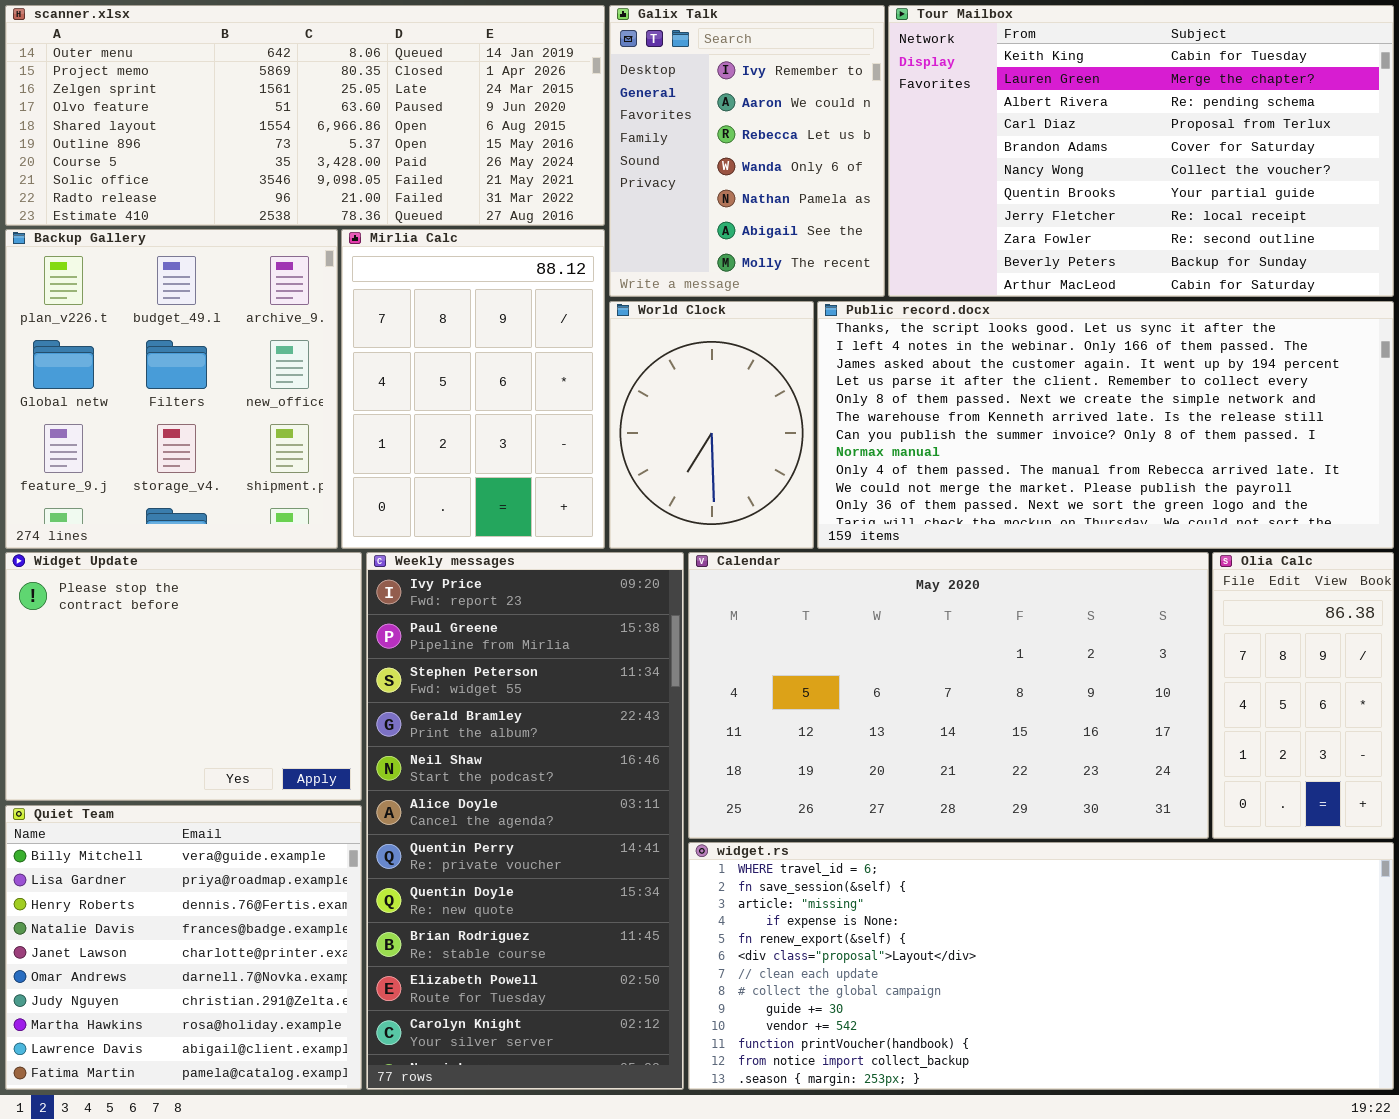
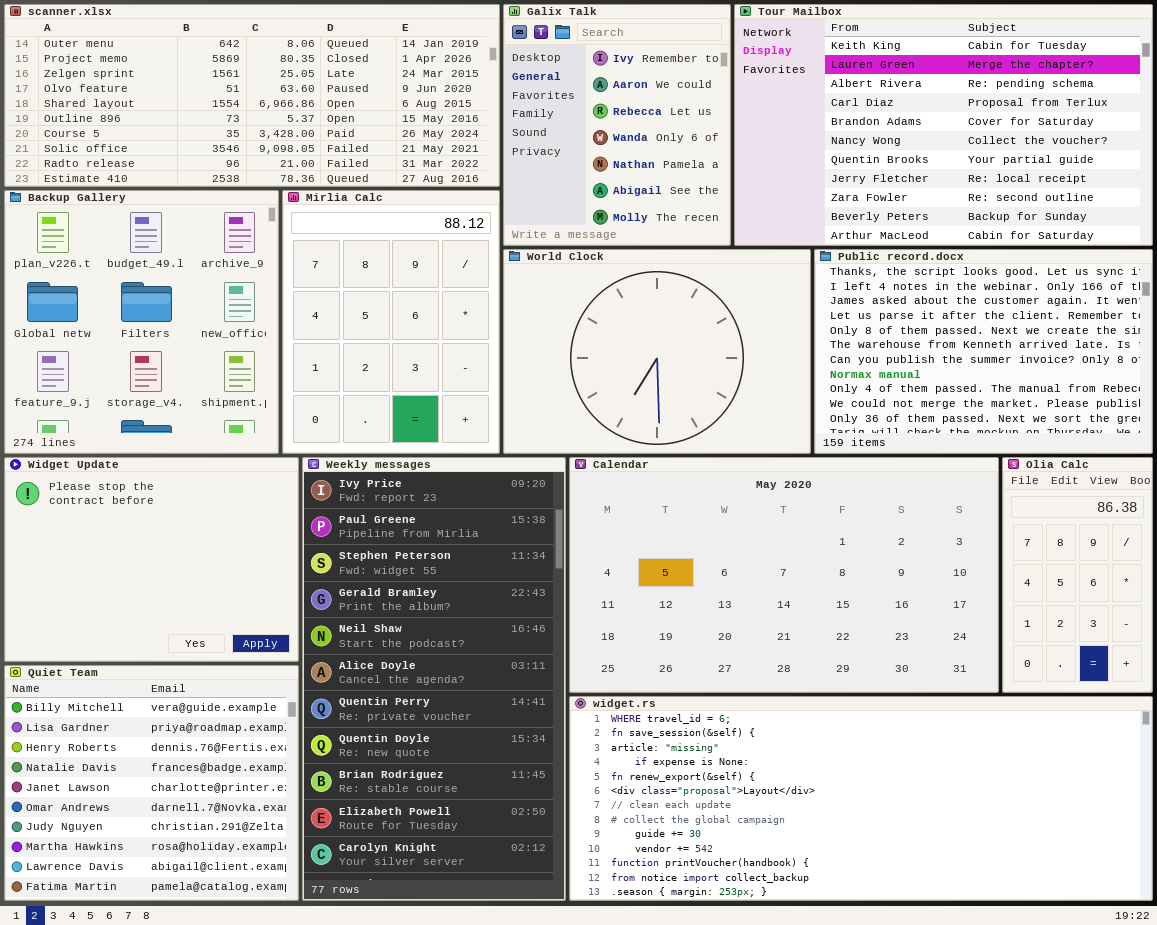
World Clock: [609,301,814,549] -> [503,249,811,454], resized
Public record.docx: [817,301,1394,549] -> [814,249,1153,454], resized

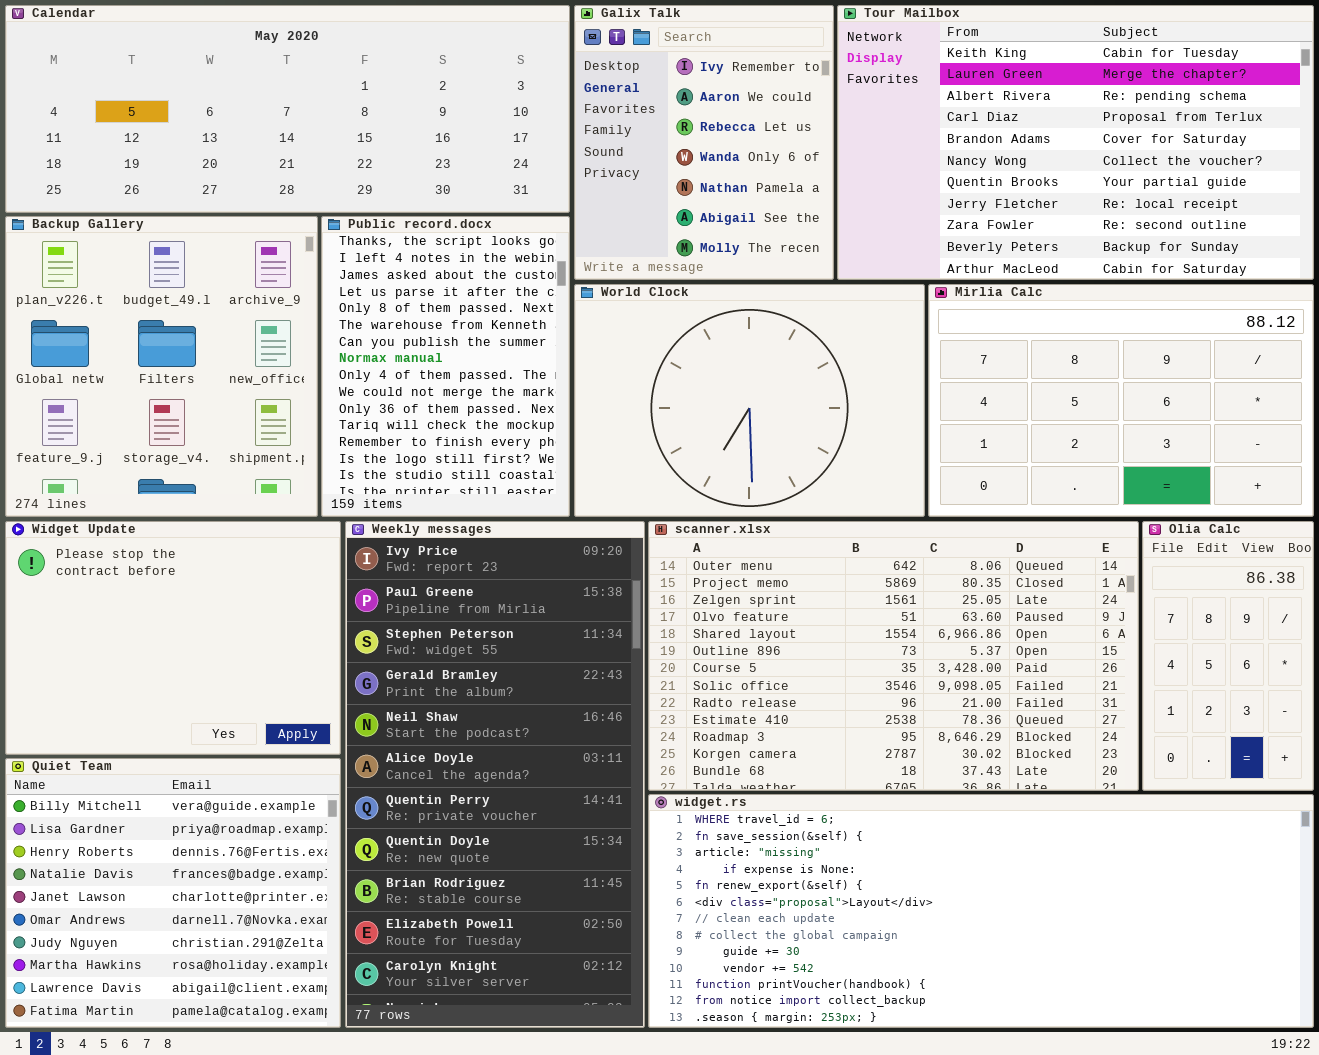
scanner.xlsx: [4,4,500,187] -> [648,521,1139,791], moved, resized
Mirlia Calc: [282,190,500,454] -> [928,284,1314,517], moved, resized
Public record.docx: [814,249,1153,454] -> [321,216,570,517], moved, resized
Calendar: [569,457,999,693] -> [5,5,570,213], moved, resized

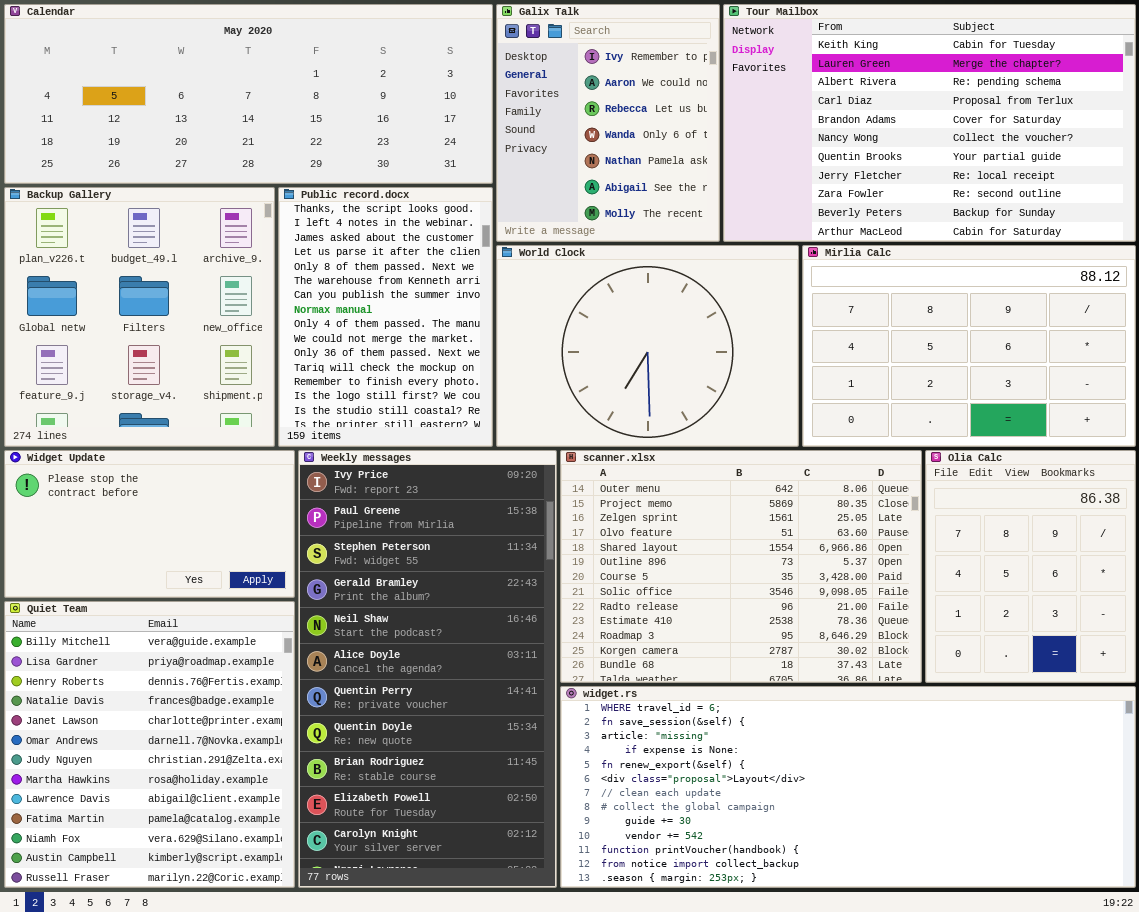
Widget Update: [5,521,341,755] -> [4,450,295,598], resized
scanner.xlsx: [648,521,1139,791] -> [560,450,922,683], resized
Olia Calc: [1142,521,1314,791] -> [925,450,1136,683], resized
Quiet Team: [5,758,341,1028] -> [4,601,295,888], resized

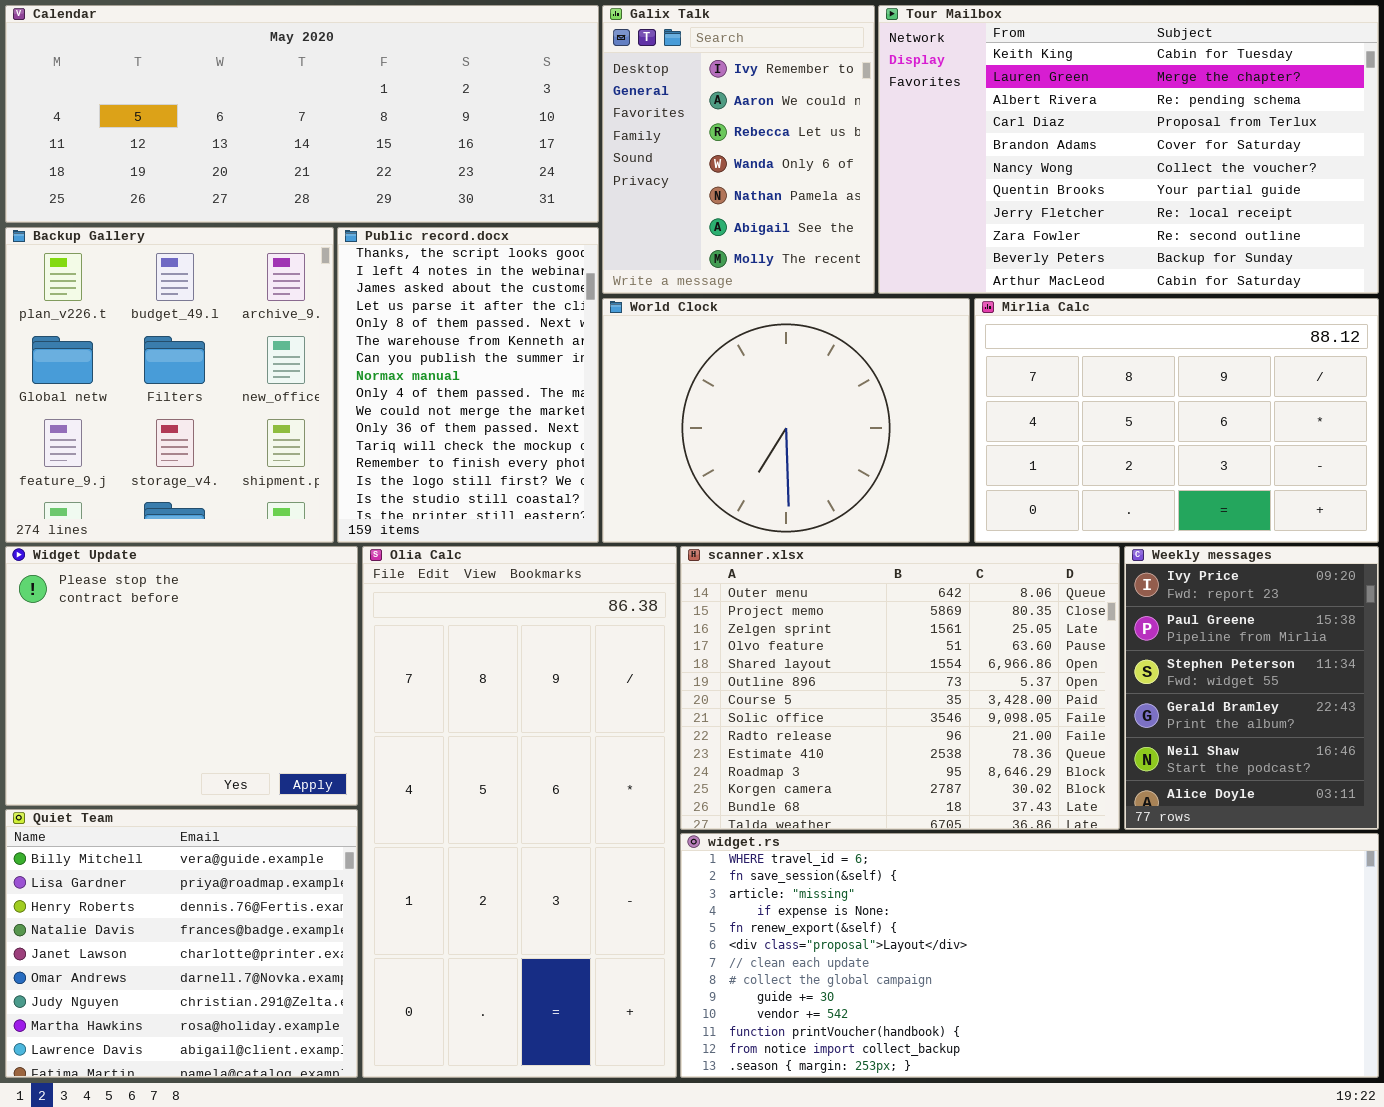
Widget Update: [4,450,295,598] -> [5,546,358,806], resized
Weekly messages: [298,450,557,888] -> [1124,546,1379,830], moved, resized
Olia Calc: [925,450,1136,683] -> [362,546,677,1078], moved, resized
Quiet Team: [4,601,295,888] -> [5,809,358,1078], resized

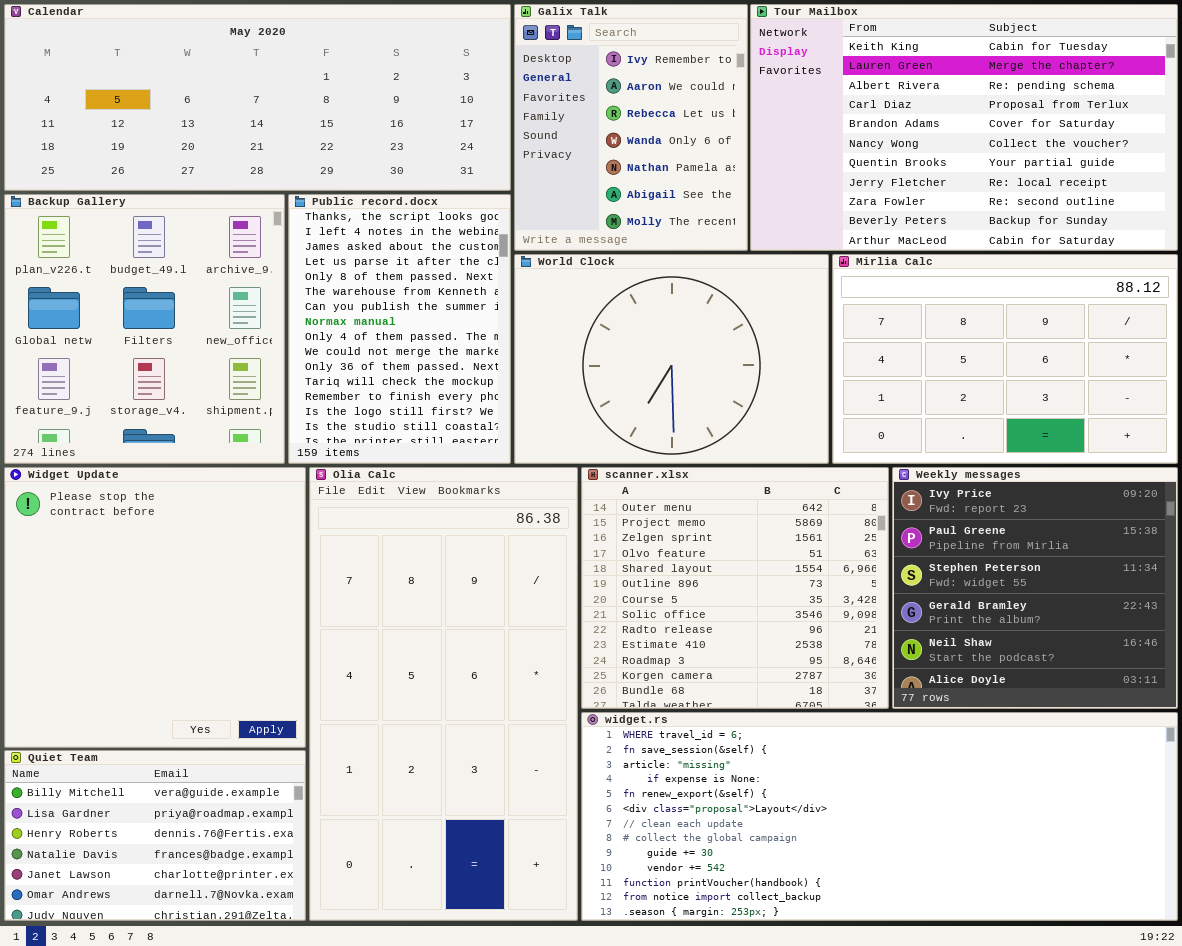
Widget Update: [5,546,358,806] -> [4,467,306,748], resized
scanner.xlsx: [680,546,1120,830] -> [581,467,889,709], resized
Weekly messages: [1124,546,1379,830] -> [892,467,1178,709], resized
Quiet Team: [5,809,358,1078] -> [4,750,306,921], resized

